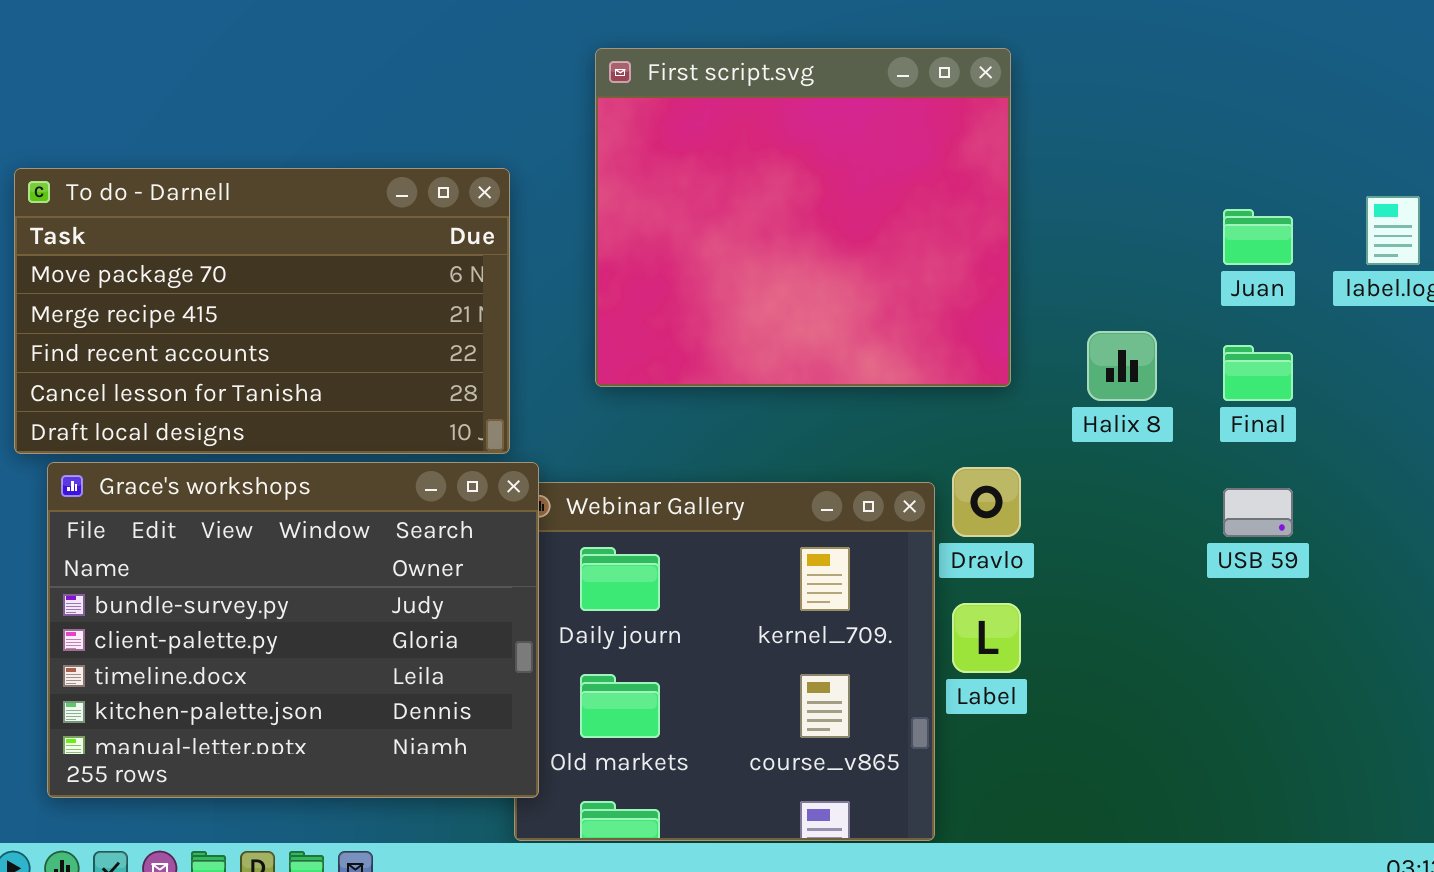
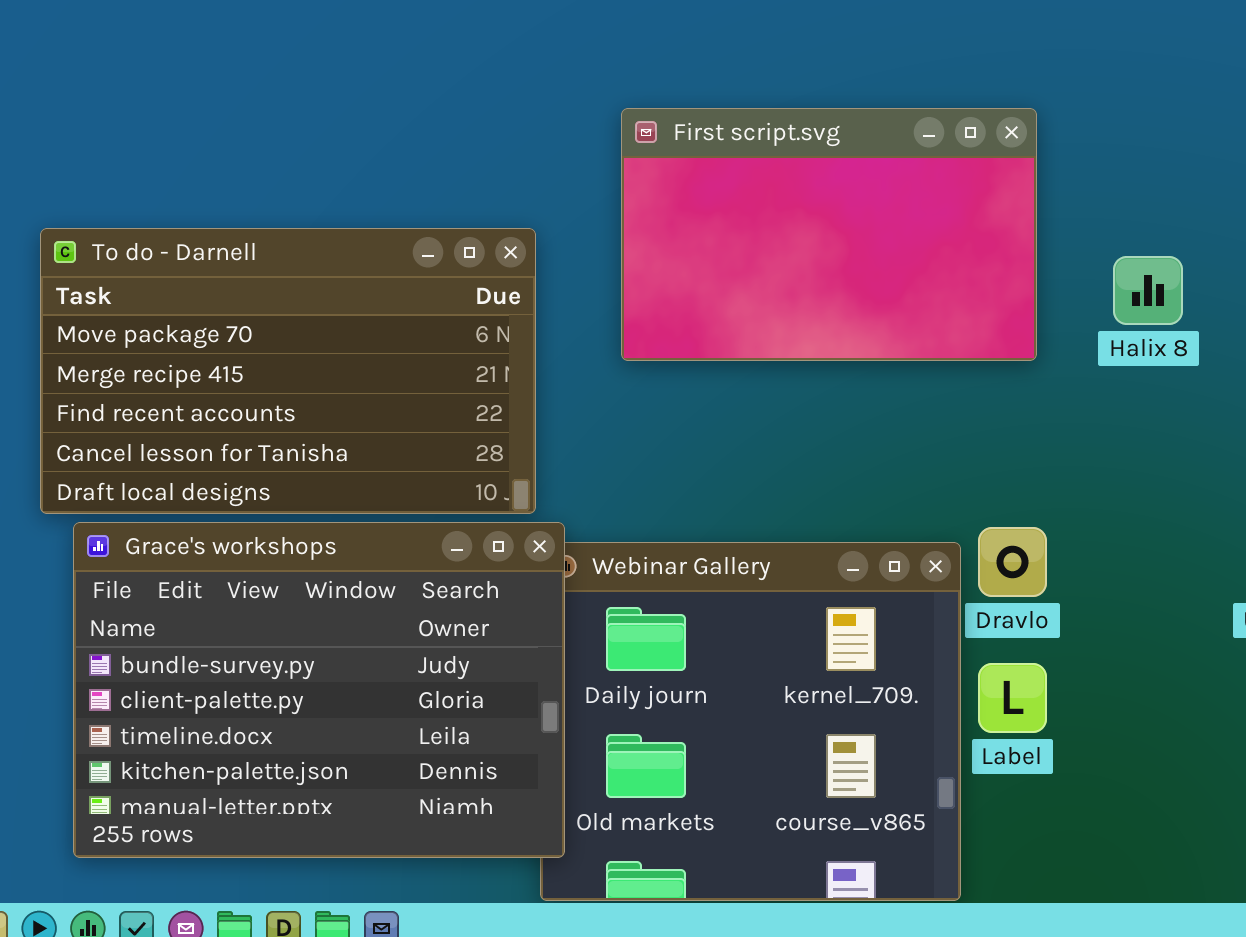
First script.svg: [595,48,1011,387] -> [621,108,1037,361], resized
Halix 8: [1087,331,1157,401] -> [1113,256,1183,325], moved

